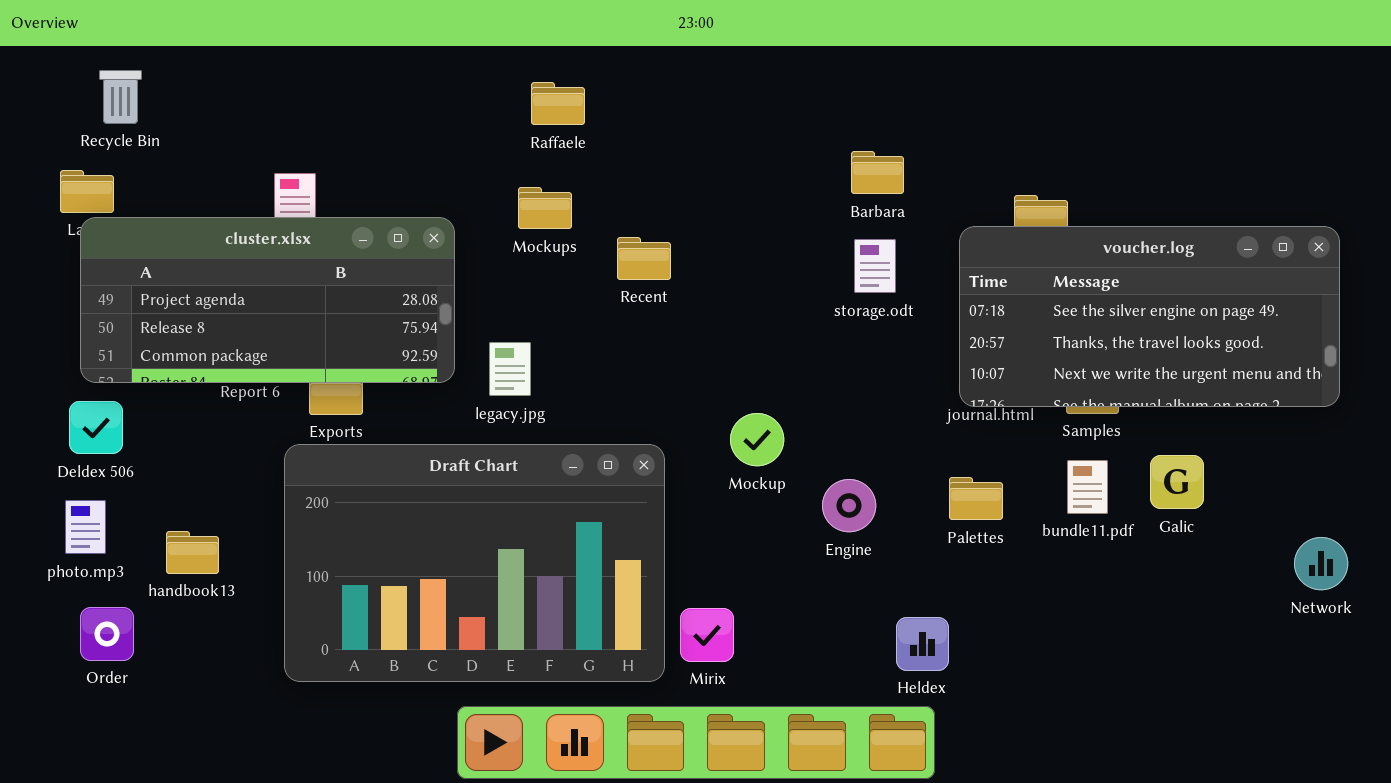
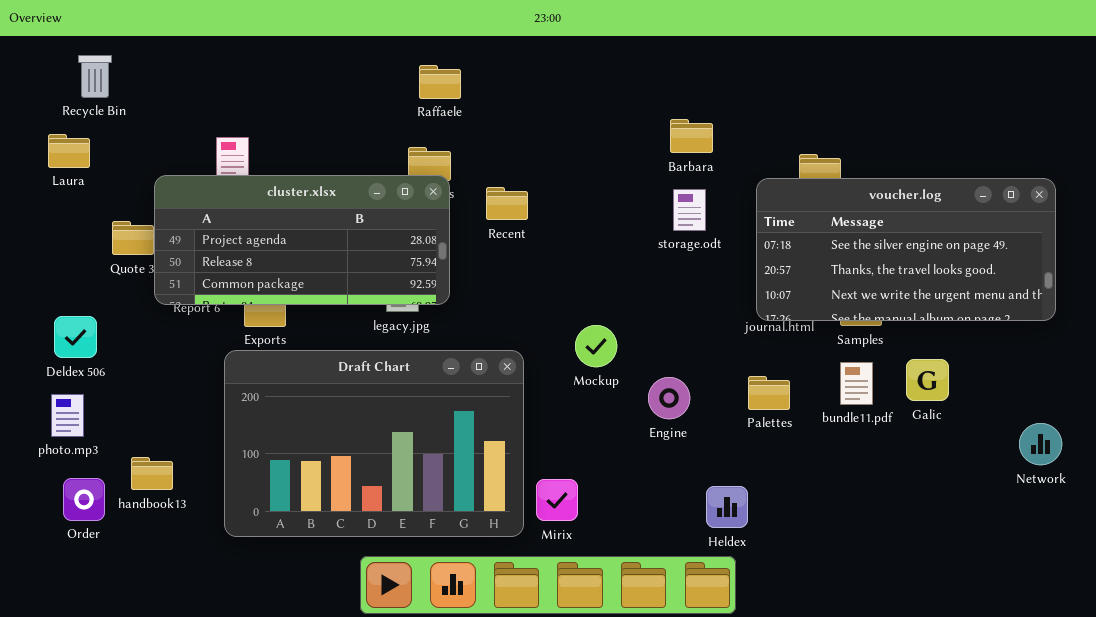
cluster.xlsx: [80,217,455,383] -> [154,175,450,305], moved
handbook13: [166,531,219,574] -> [131,457,173,490], moved

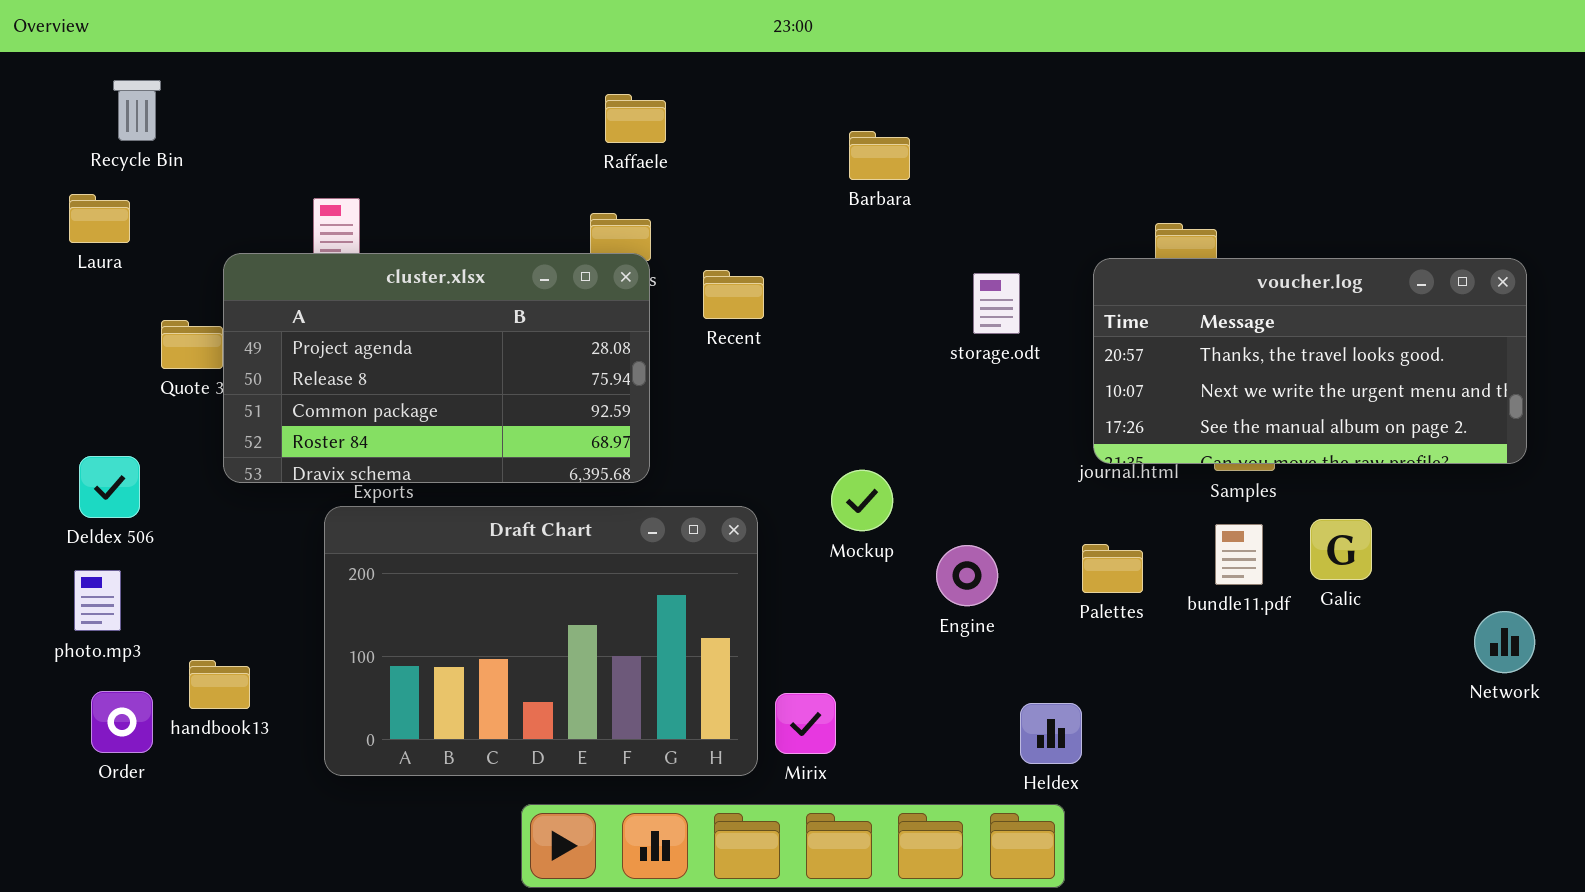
Barbara: [670,119,713,153] -> [849,131,910,180], moved
cluster.xlsx: [154,175,450,305] -> [223,253,650,483], resized
voucher.log: [756,178,1056,321] -> [1093,258,1527,464], scrolled down 1 row

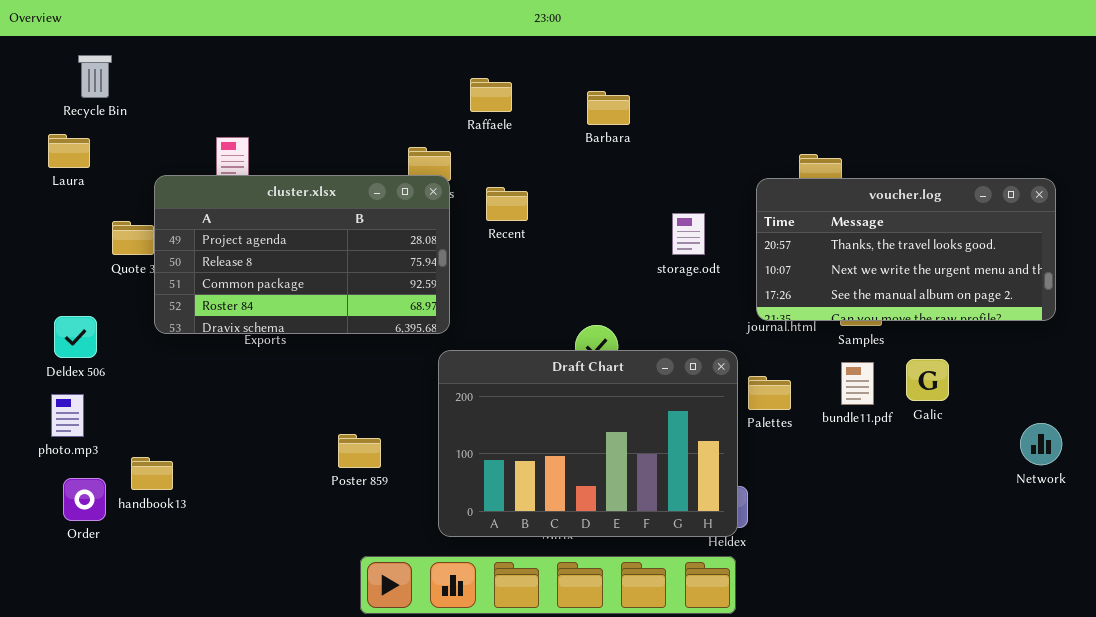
Raffaele: [605,94,666,143] -> [470,78,512,112], moved
storage.odt: [973,273,1020,334] -> [672,213,705,255], moved
Draft Chart: [324,506,758,776] -> [438,350,738,537], moved

